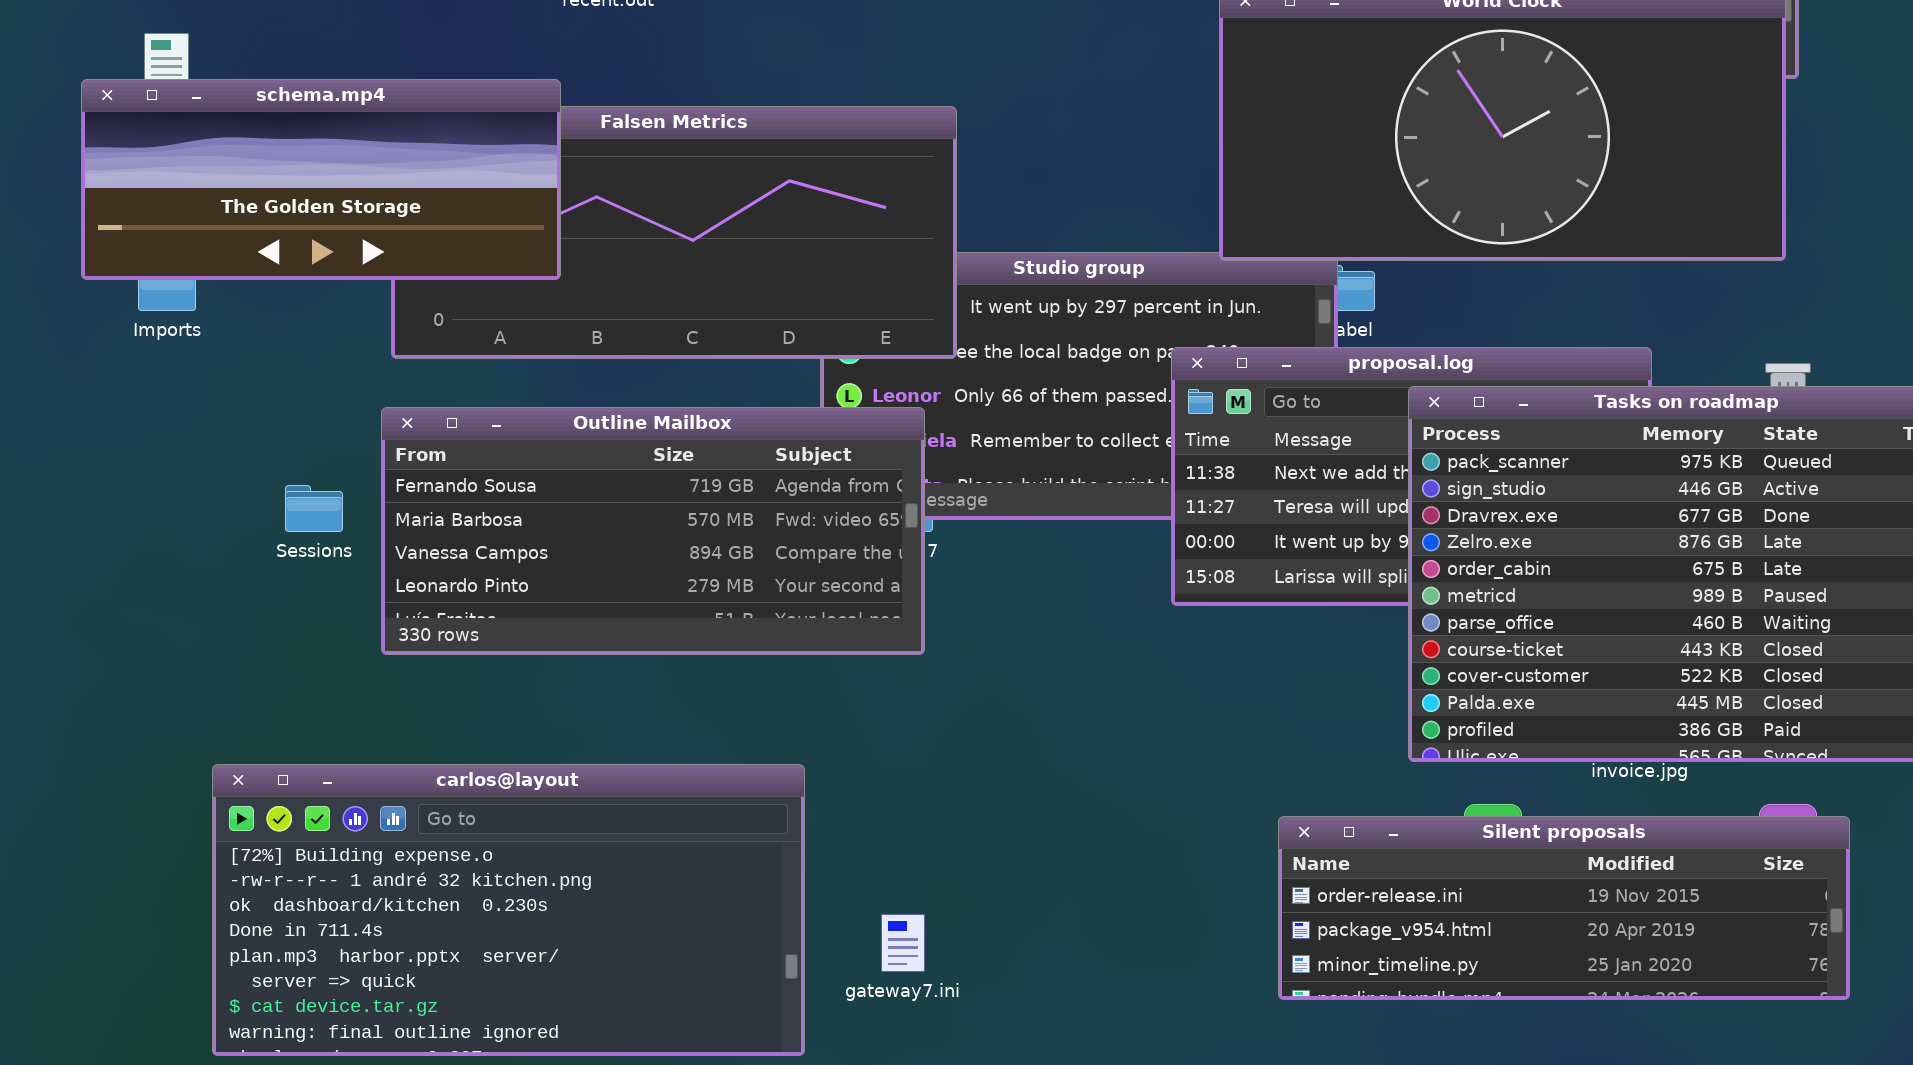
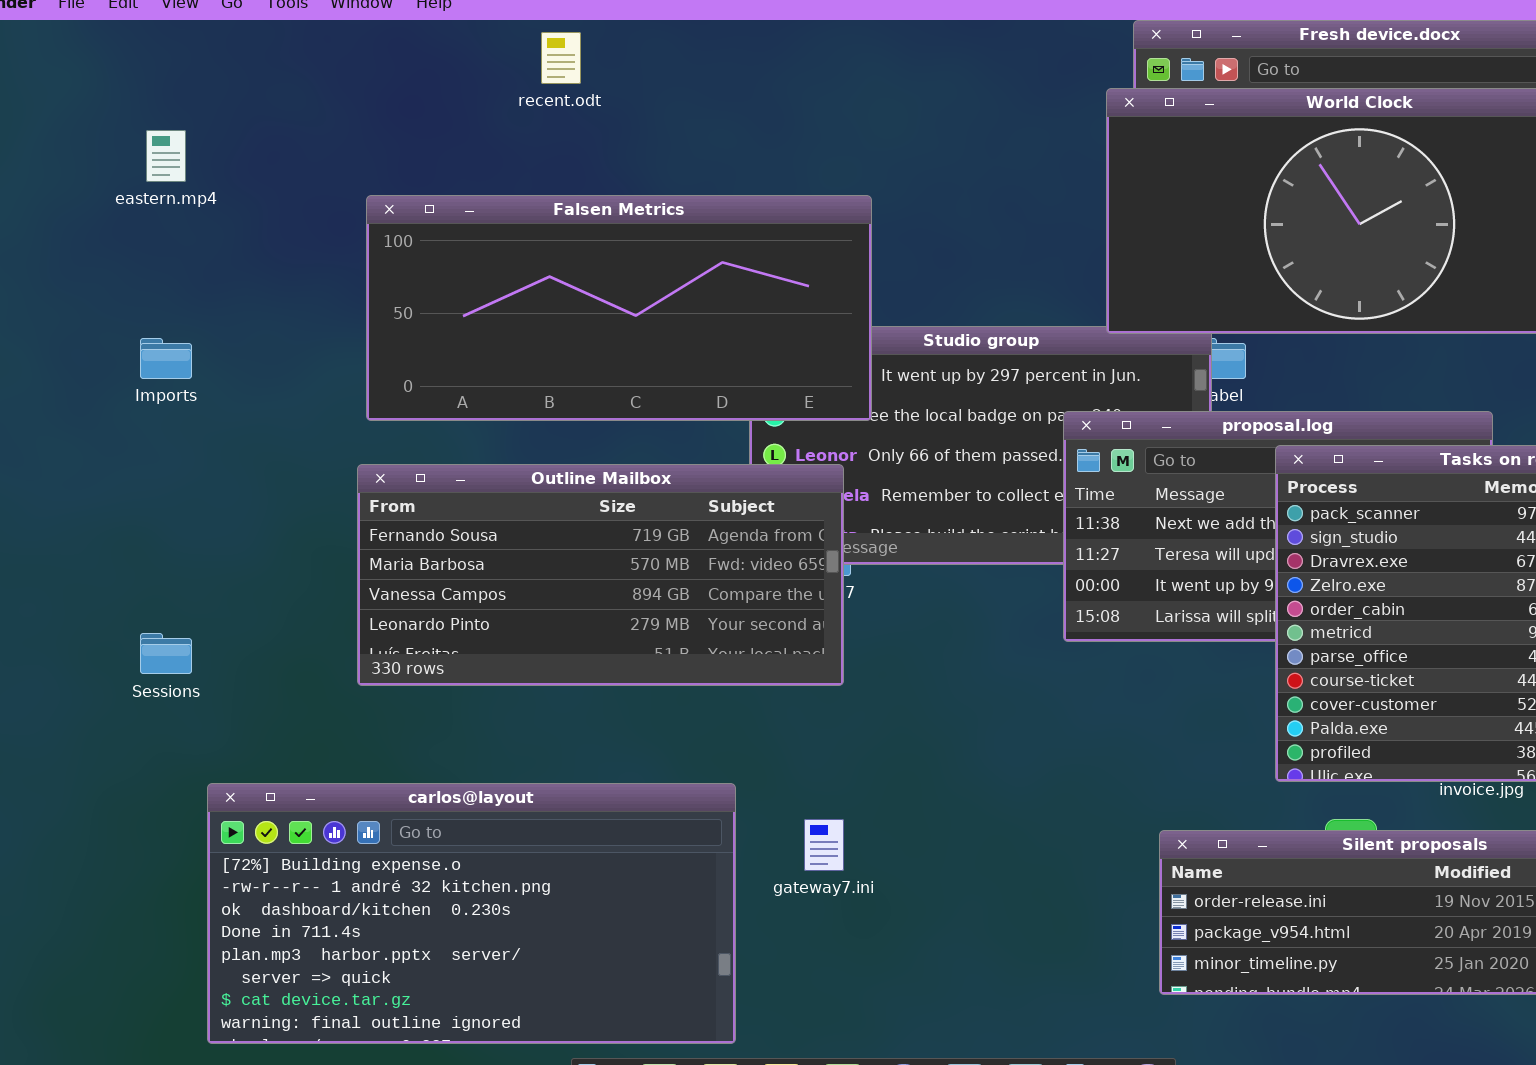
schema.mp4: [81,79,561,280] -> none, closed
Sessions: [285,485,343,532] -> [140,633,192,674], moved
gateway7.ini: [881,914,925,972] -> [804,819,844,871], moved

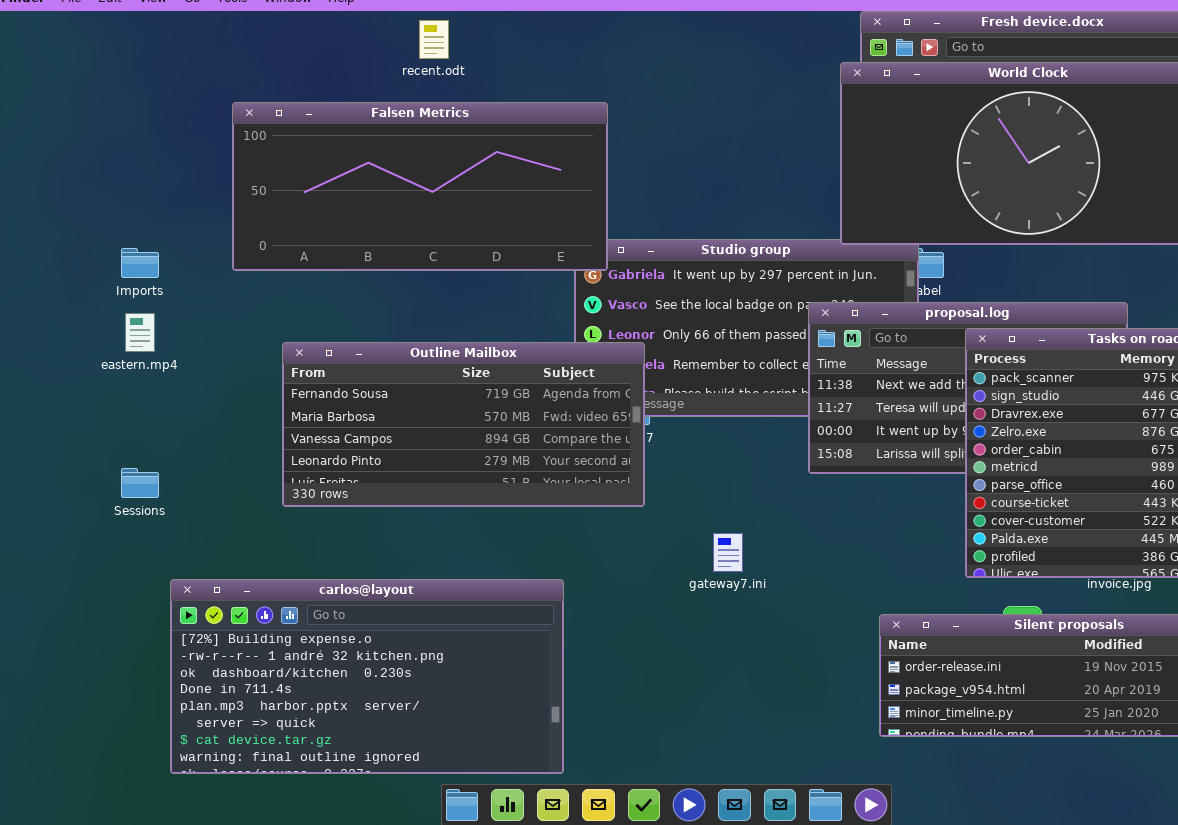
eastern.mp4: [146,130,186,182] -> [125,313,155,352], moved
Falsen Metrics: [366,195,872,421] -> [232,102,608,271], moved
gateway7.ini: [804,819,844,871] -> [713,533,743,572], moved

